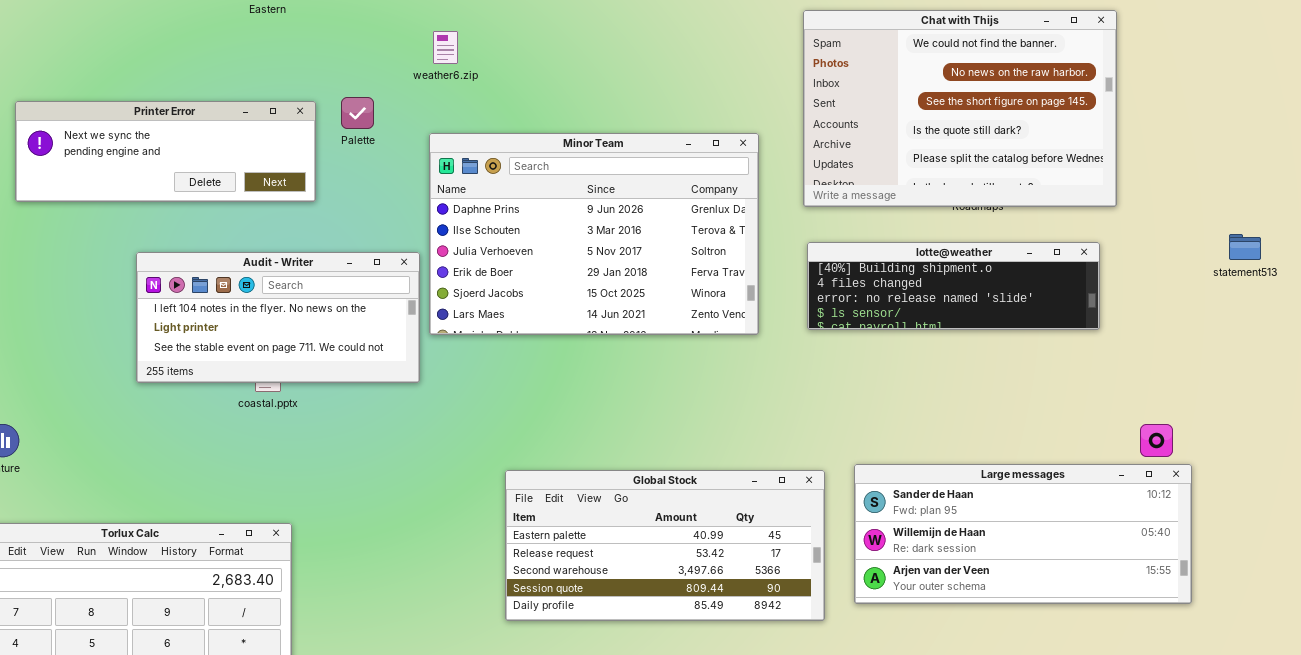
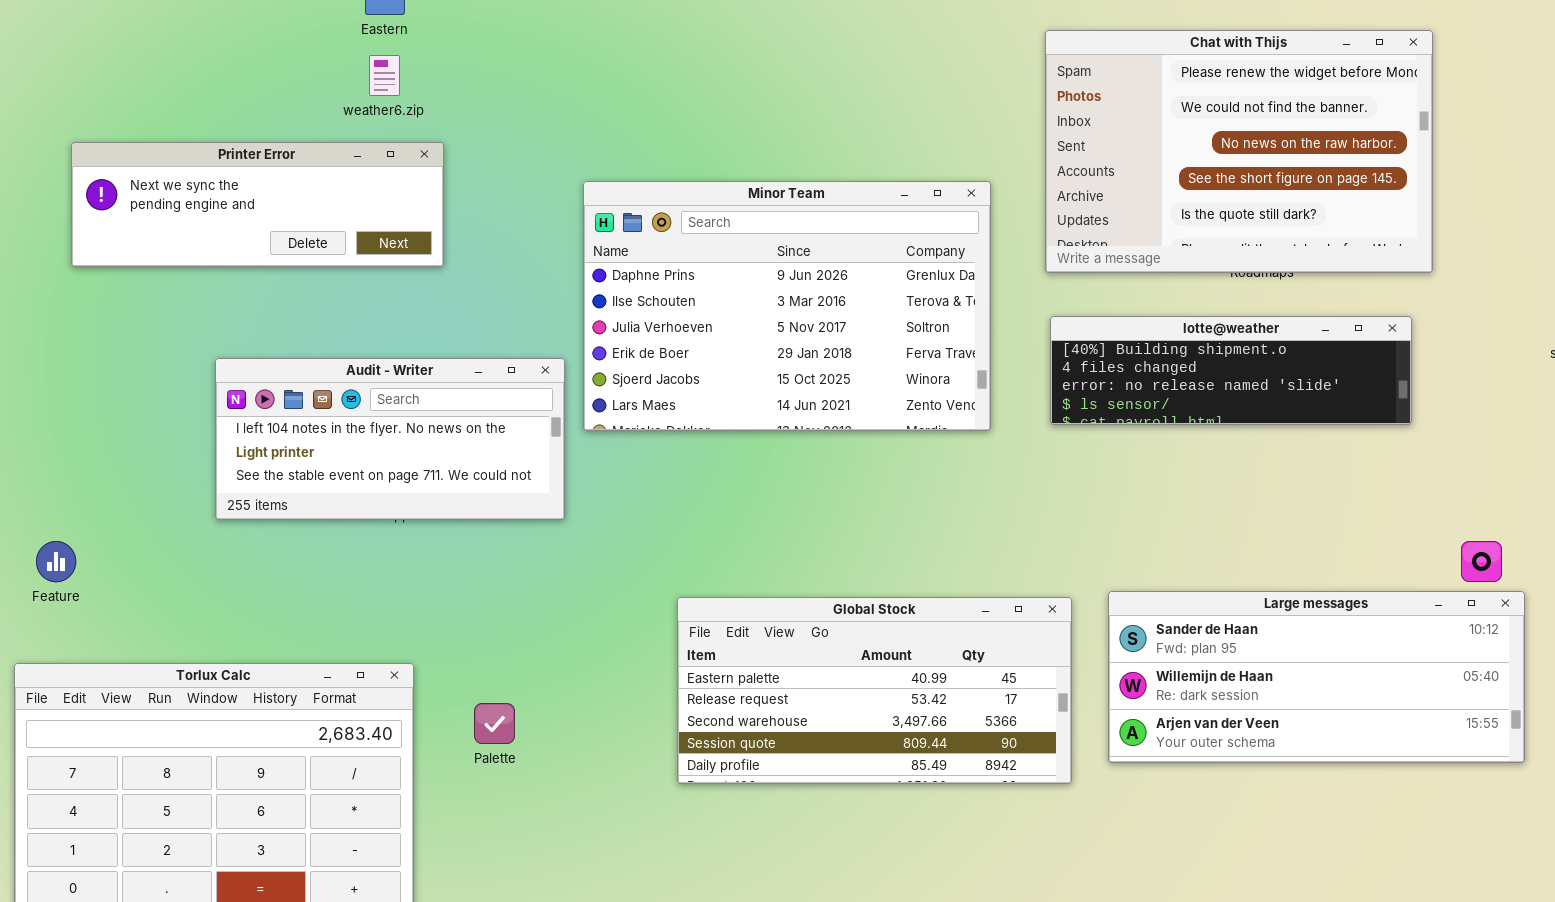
Chat with Thijs: [803,10,1117,207] -> [1045,30,1433,273], scrolled up 1 row
weather6.zip: [433,31,458,64] -> [369,55,400,96], moved
Palette: [341,97,374,129] -> [474,703,515,744], moved
Audit - Writer: [136,252,420,383] -> [215,358,565,520], moved

